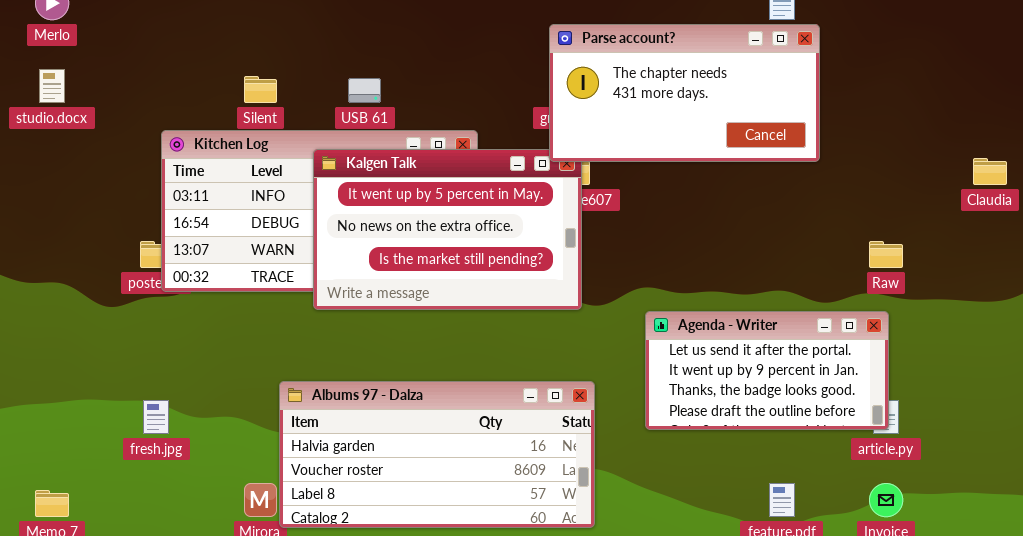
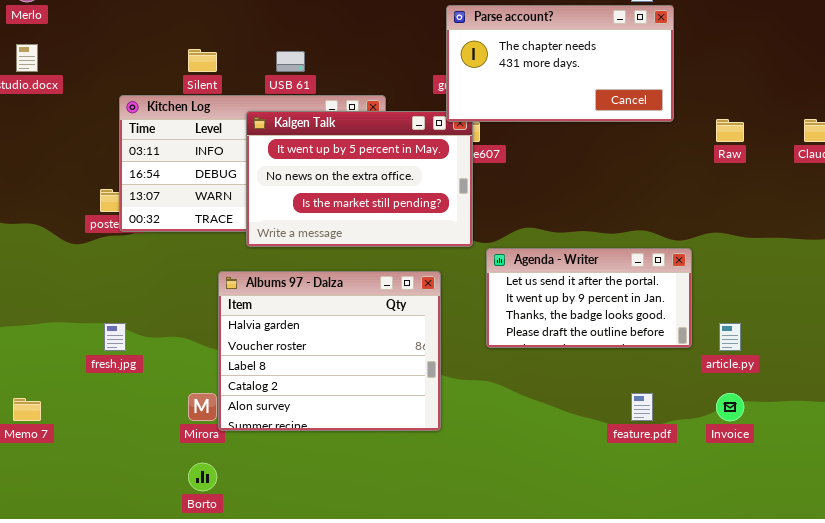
Raw: [869,241,903,268] -> [716,119,744,142], moved
Agenda - Writer: [645,311,889,430] -> [486,248,692,348], moved
Albums 97 - Dalza: [279,381,595,528] -> [218,271,441,431], resized

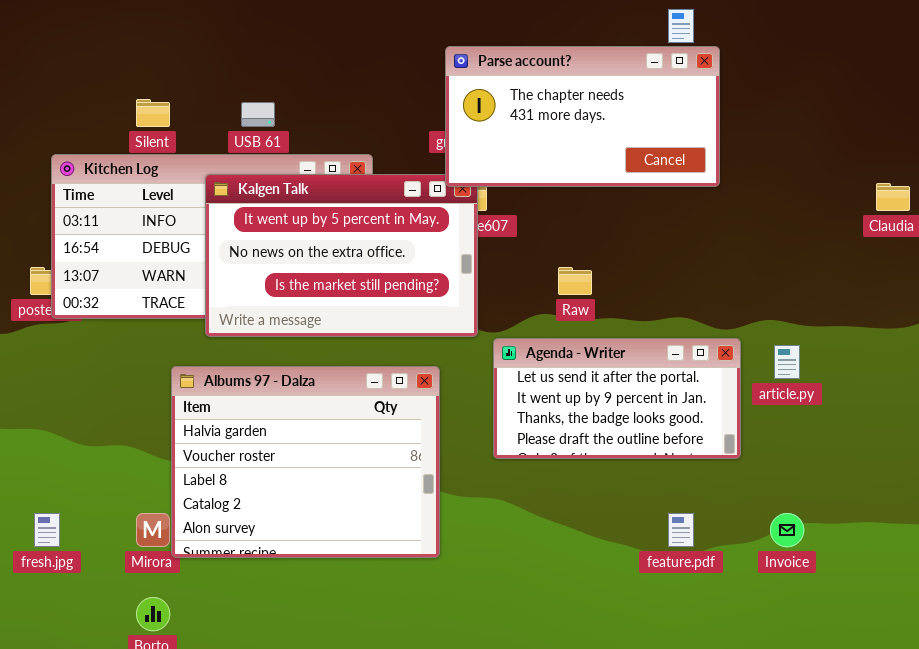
Raw: [716,119,744,142] -> [558,267,592,295], moved
fresh.jpg: [104,323,126,351] -> [34,513,60,547], moved
article.py: [719,323,741,351] -> [774,345,800,379], moved

